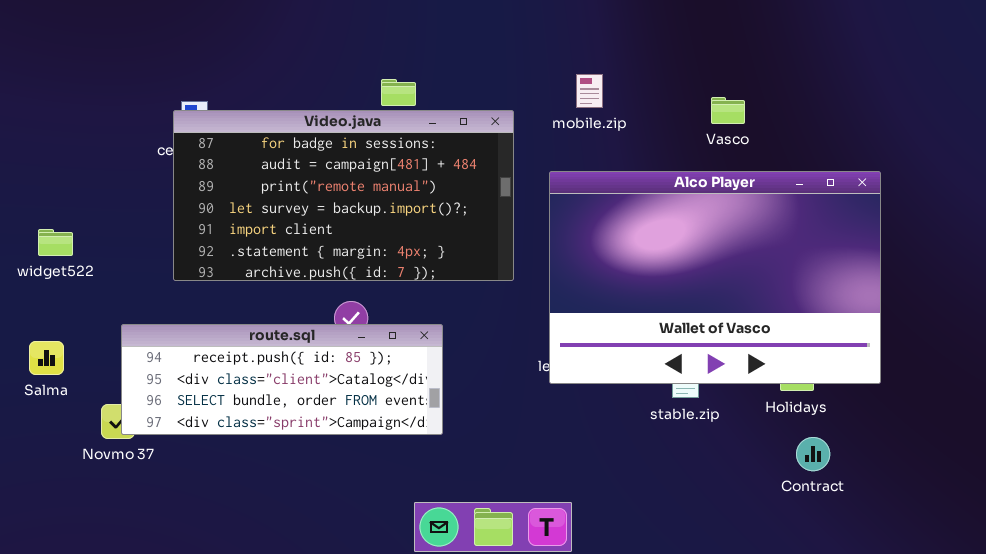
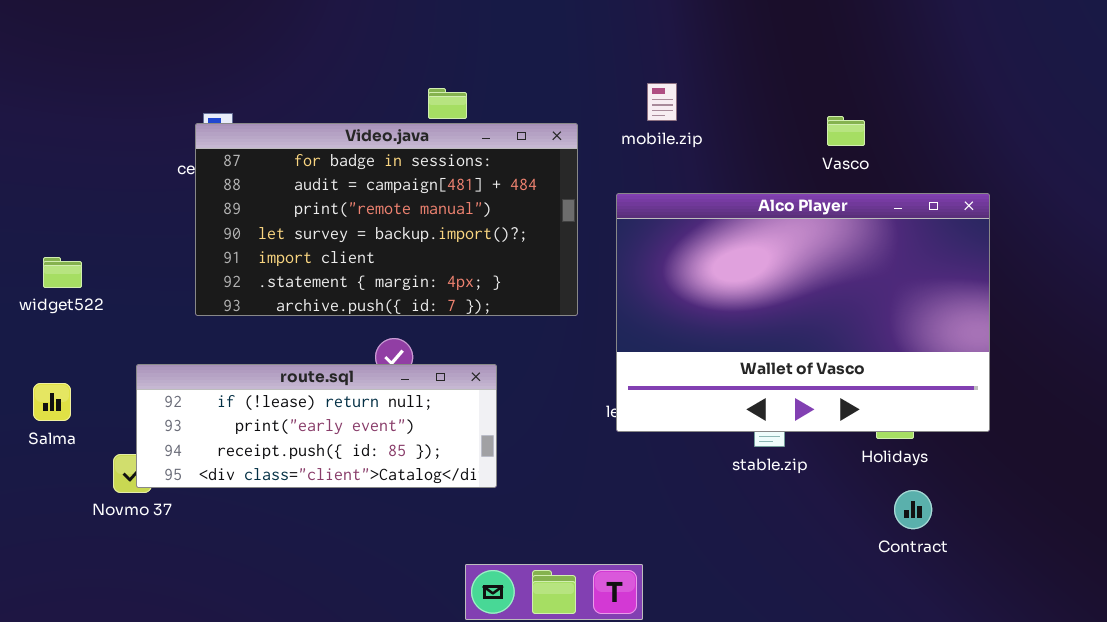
Vasco: [711,97,745,124] -> [827,116,865,146], moved
route.sql: [121,324,443,435] -> [136,364,497,488], scrolled up 2 rows

